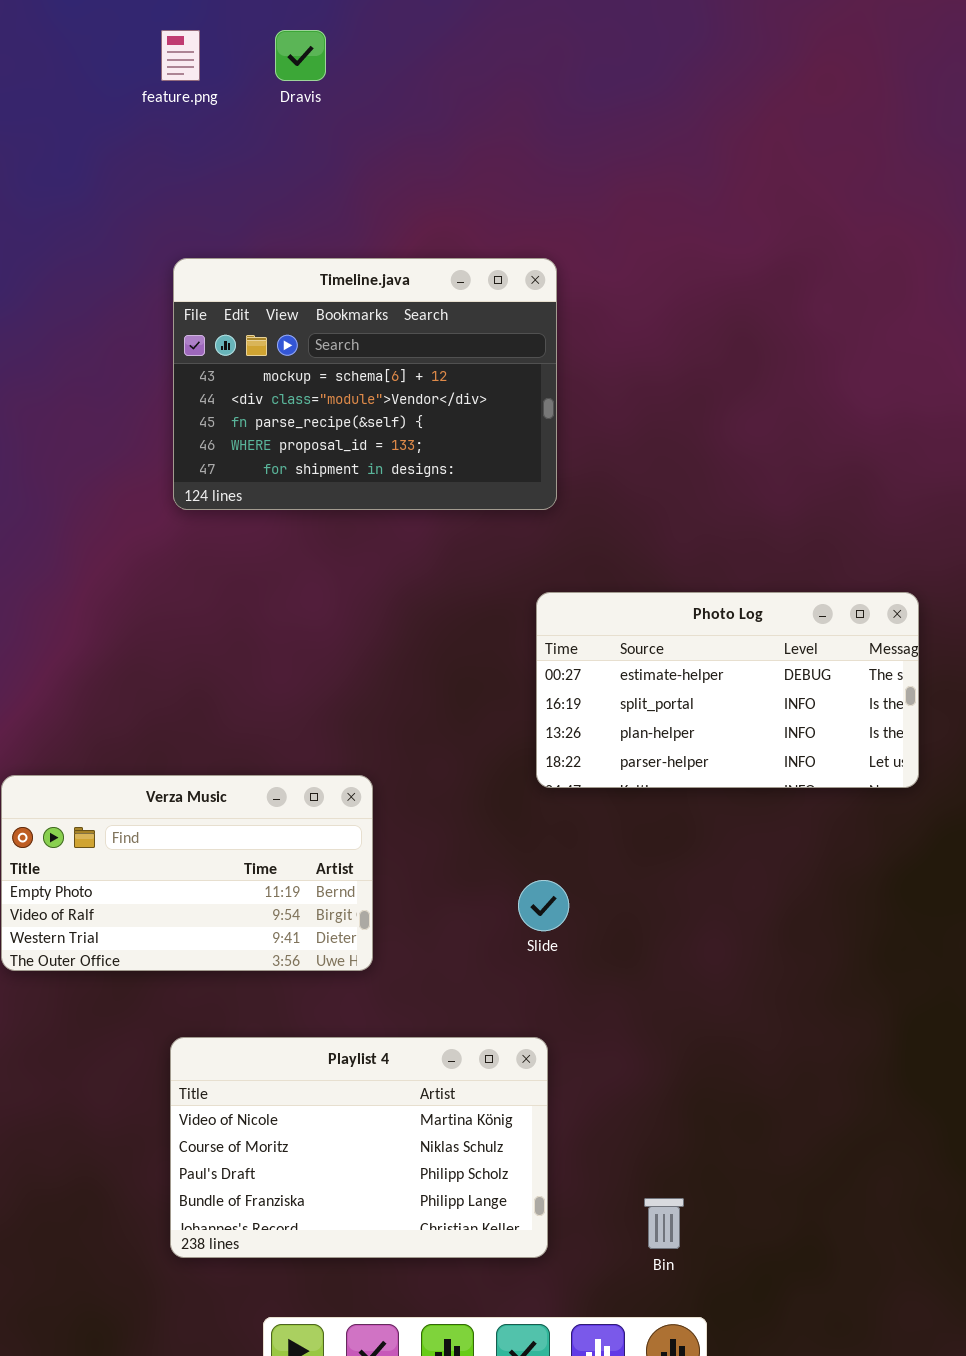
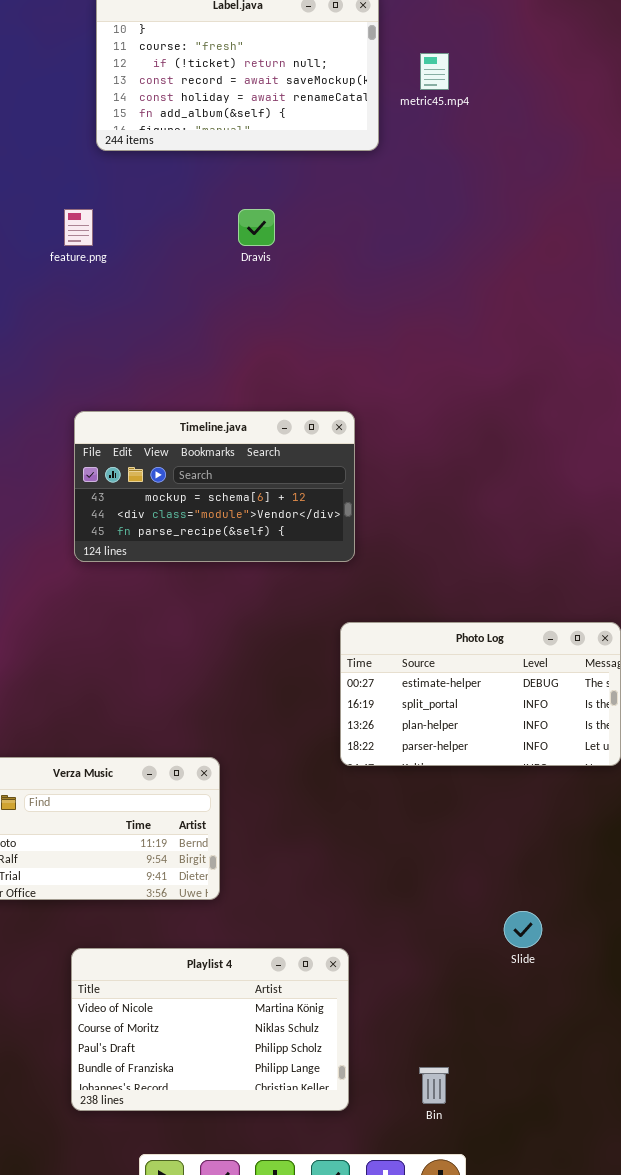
Dravis: [275,30,326,81] -> [238,209,275,246], moved
Timeline.java: [173,258,557,510] -> [74,411,355,562], resized
Slide: [518,880,569,931] -> [504,911,542,948], moved

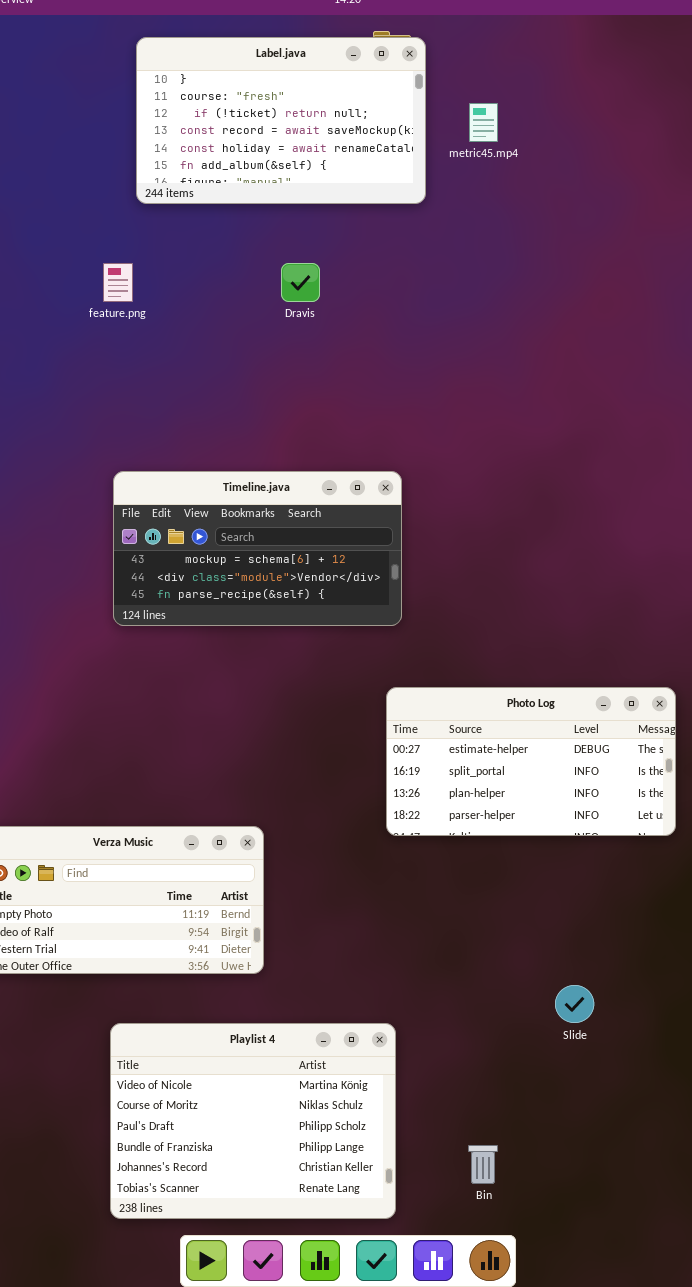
Playlist 4: [71,948,349,1111] -> [110,1023,396,1219], resized

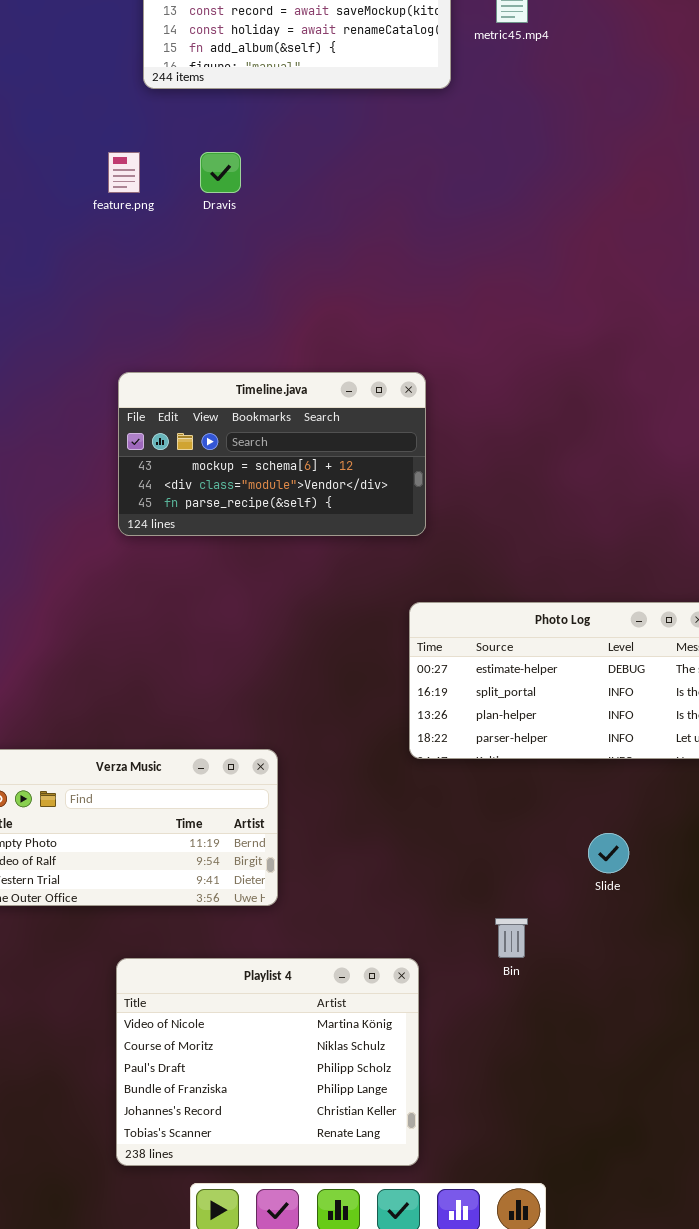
Dravis: [281,263,320,302] -> [200,152,241,193], moved
Slide: [555,985,594,1023] -> [588,833,629,873], moved
Bin: [468,1145,498,1184] -> [495,918,528,958], moved

